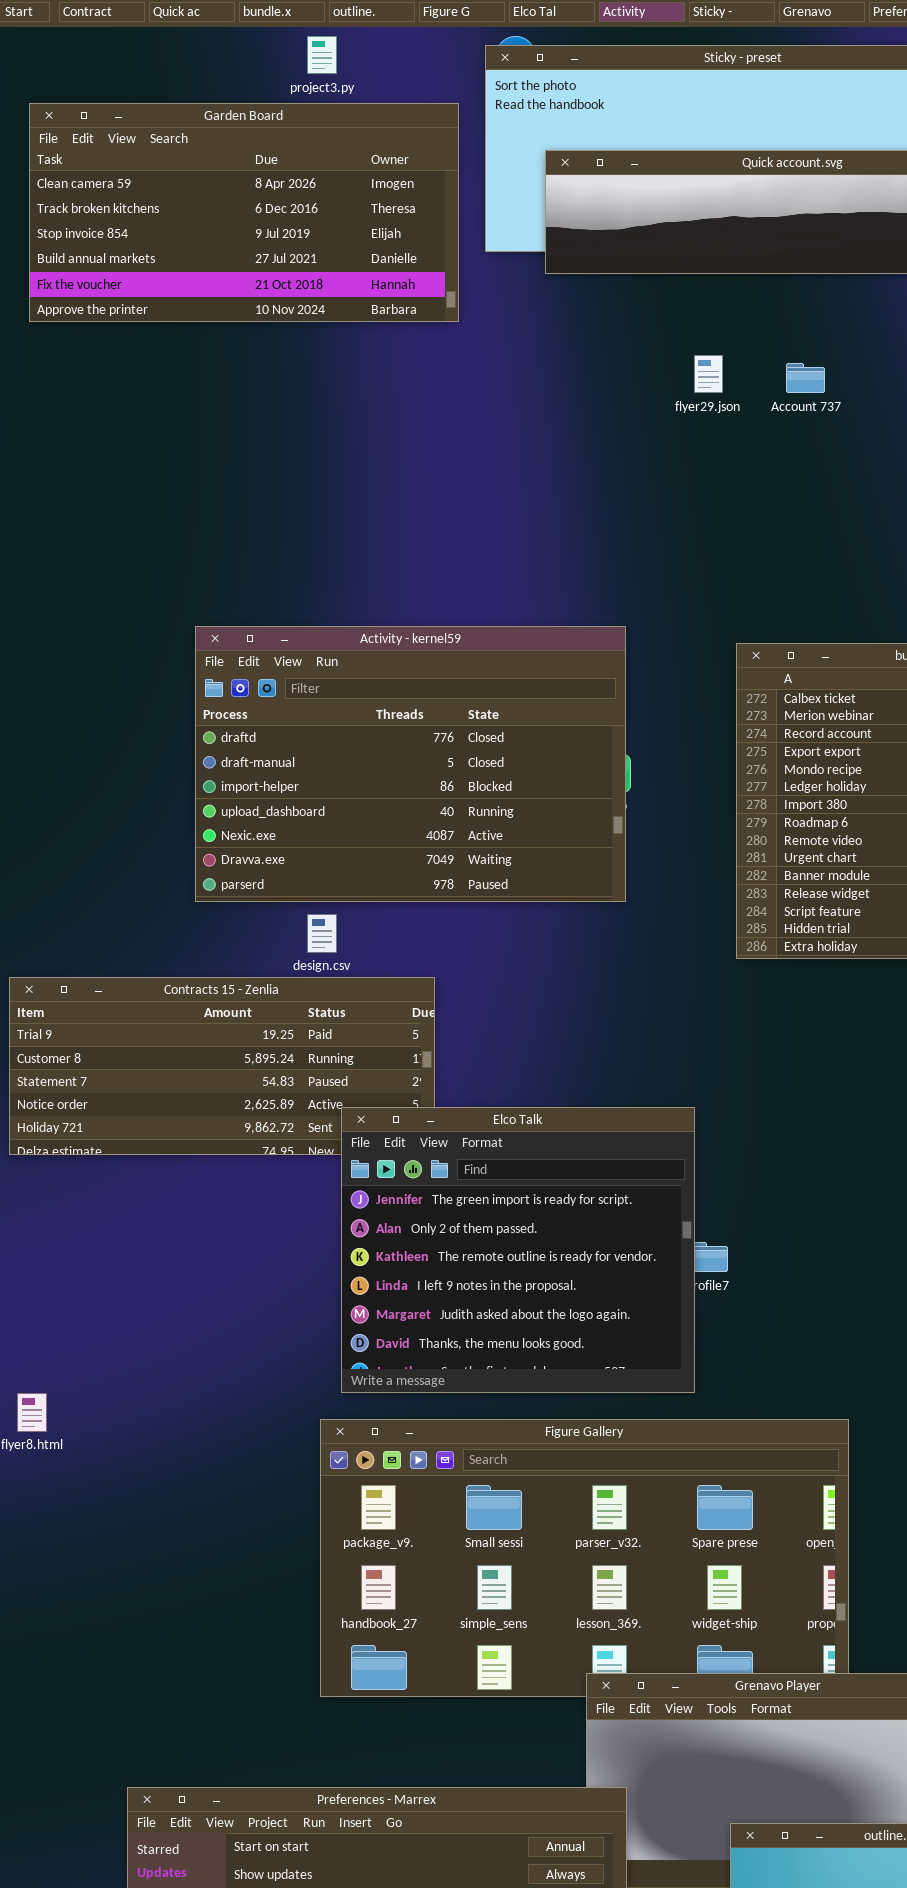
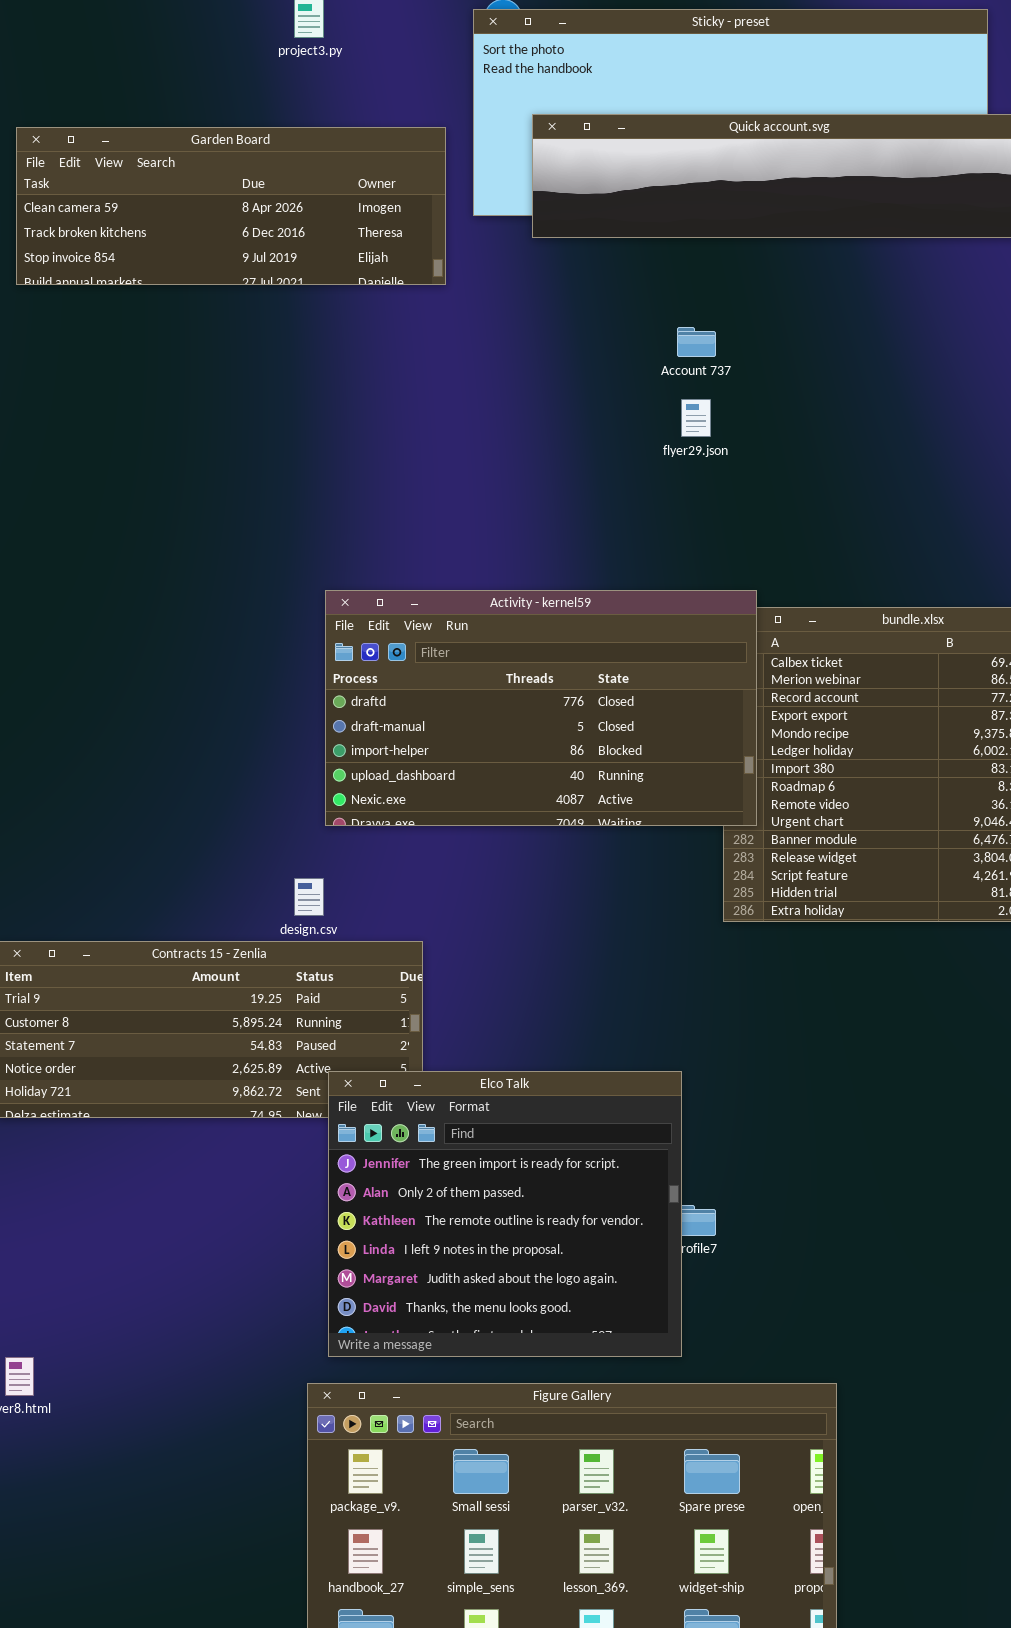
Garden Board: [29,103,459,322] -> [16,127,446,285], resized
flyer29.json: [694,355,723,393] -> [681,399,711,437], moved
Account 737: [786,363,825,393] -> [677,327,716,357], moved
Activity - kernel59: [195,626,626,902] -> [325,590,757,826], moved, resized

